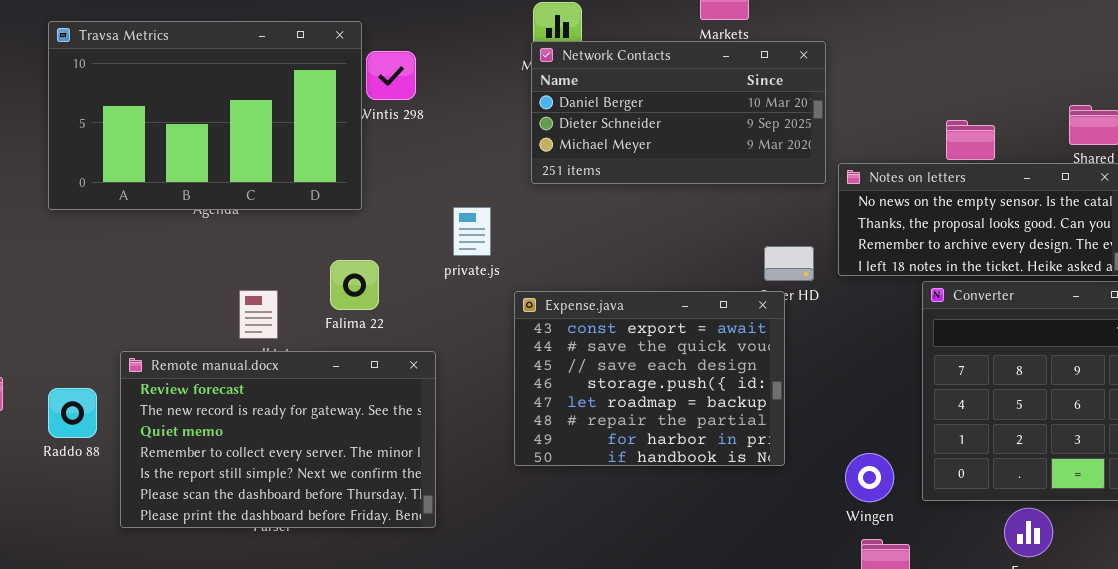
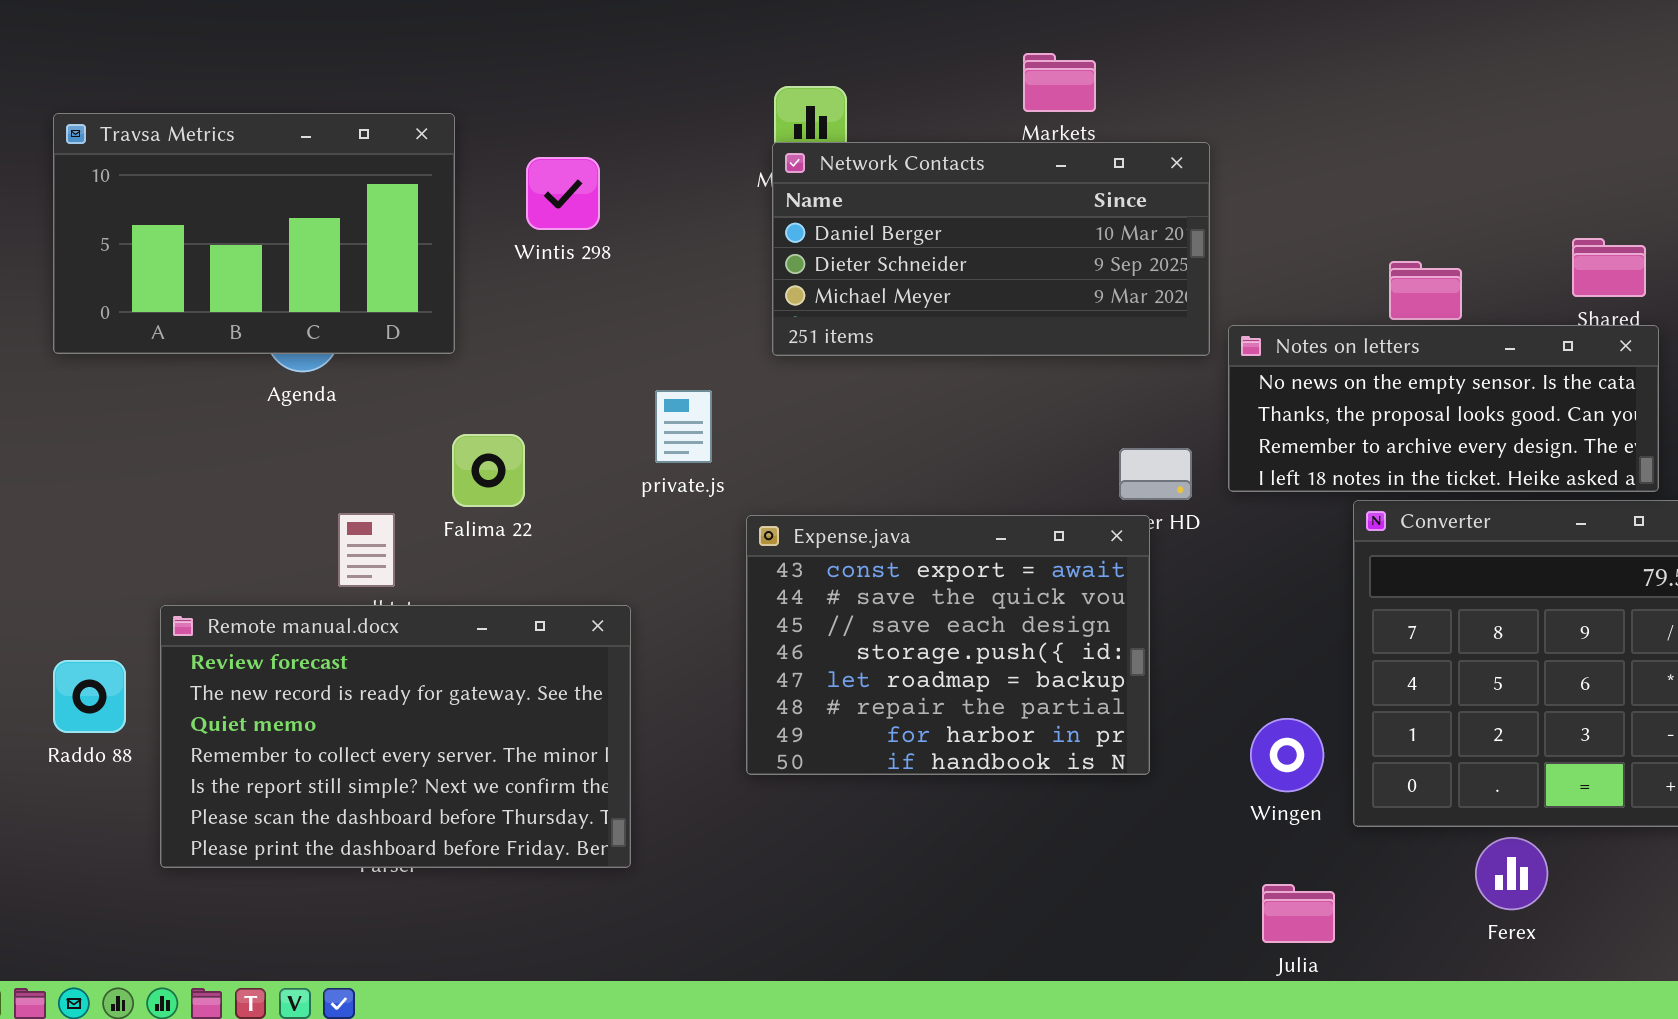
Travsa Metrics: [48,21,362,210] -> [53,113,455,354], resized
Falima 22: [330,260,379,310] -> [452,434,525,507], moved
Wingen: [845,453,894,502] -> [1250,718,1324,792], moved

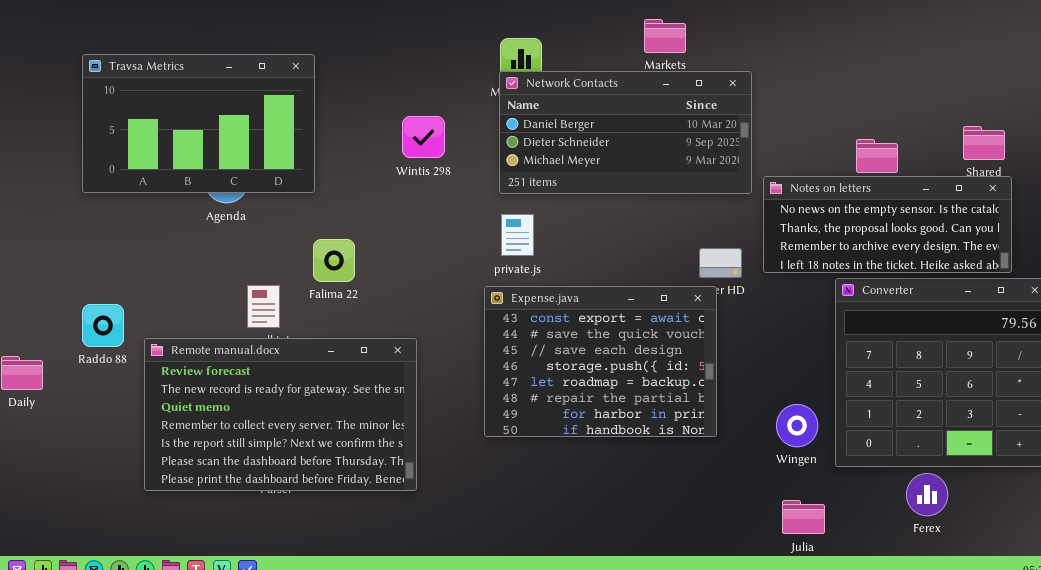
Wintis 298: [526,157,600,230] -> [402,116,445,158], moved
private.js: [655,390,712,463] -> [501,214,534,256], moved
Raddo 88: [53,660,126,733] -> [82,304,124,347], moved

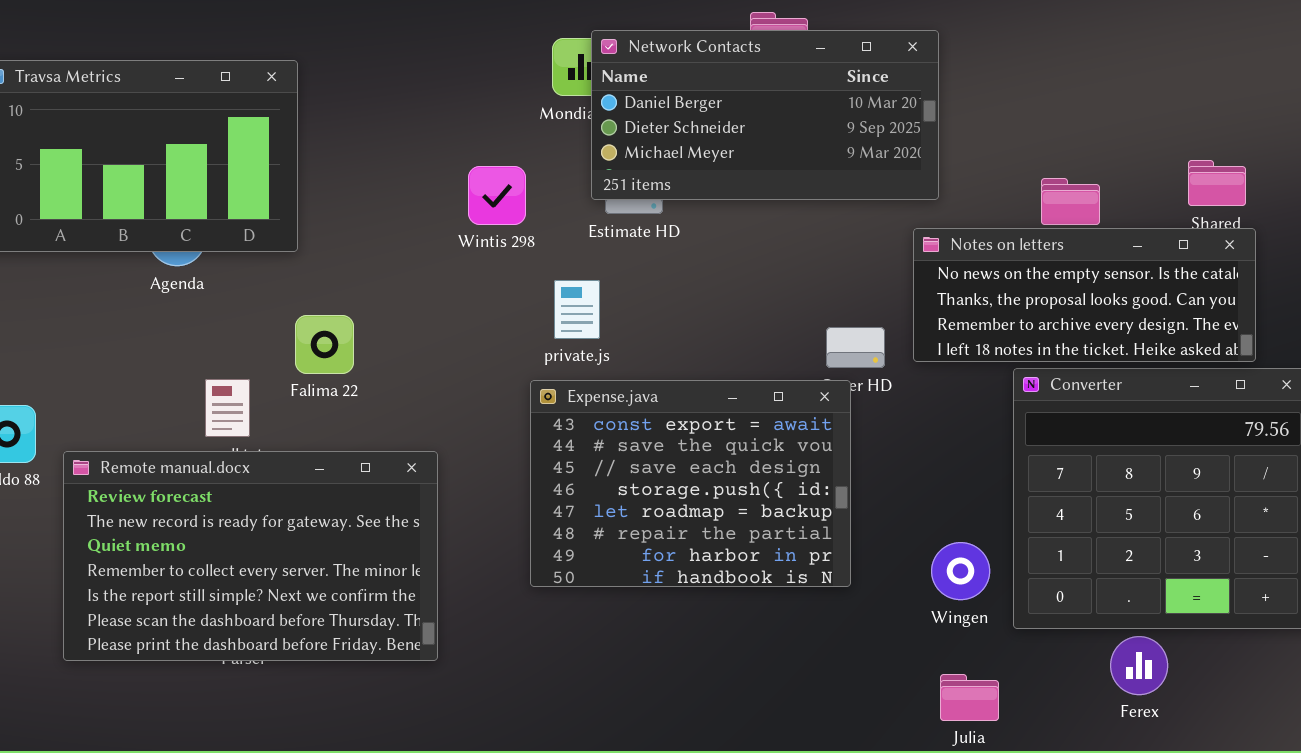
Network Contacts: [499,71,752,194] -> [591,30,939,200], moved
Wintis 298: [402,116,445,158] -> [468,166,526,225], moved

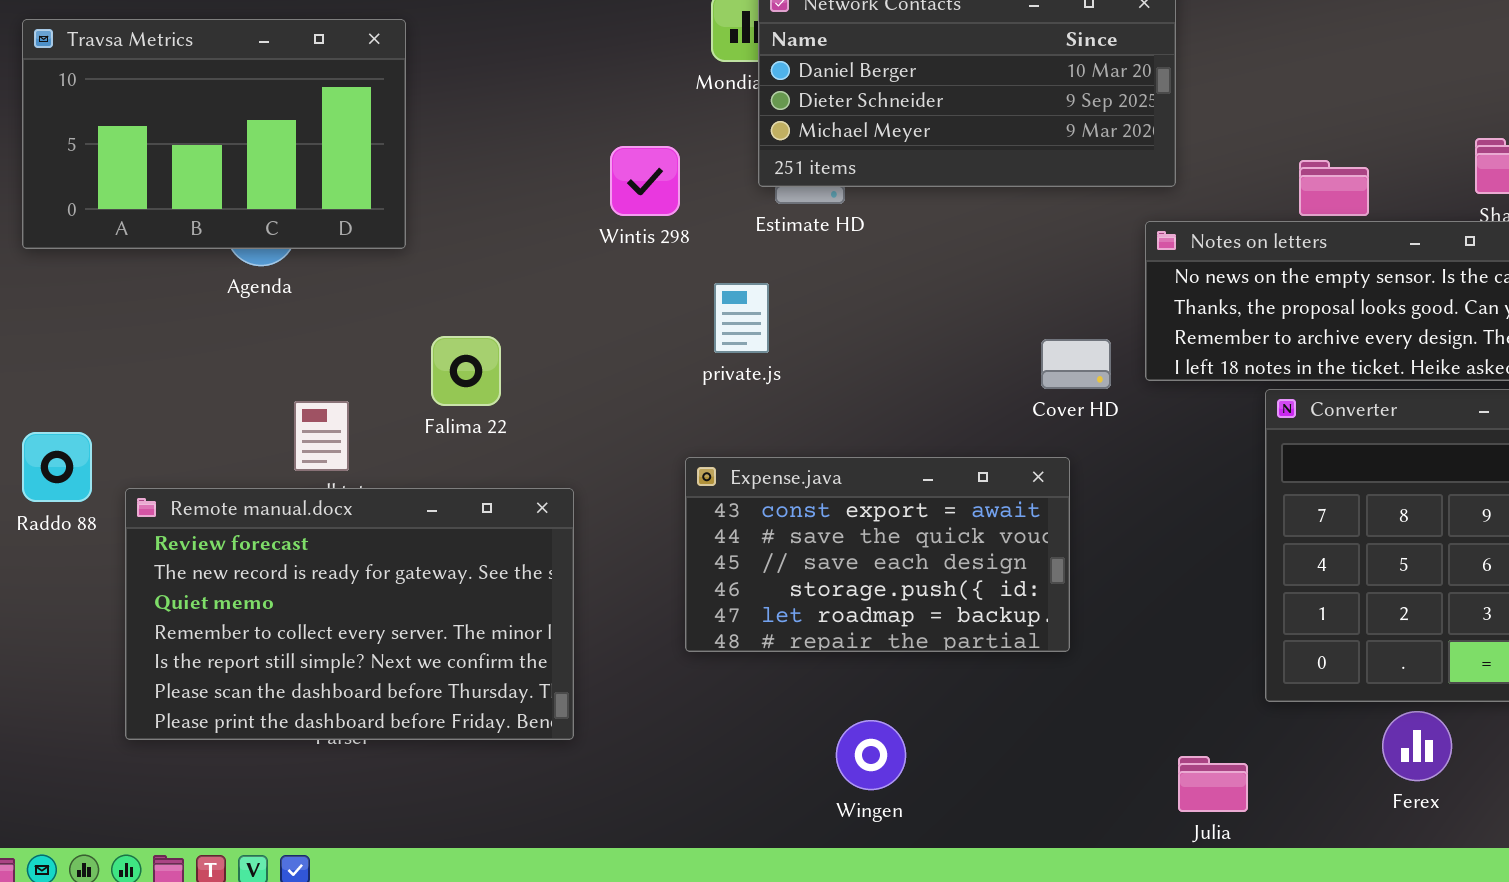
Falima 22: [295,315,354,374] -> [431,336,501,406], moved
Expense.java: [530,380,851,587] -> [685,457,1070,652], resized
Wingen: [931,542,990,600] -> [836,720,906,790], moved

